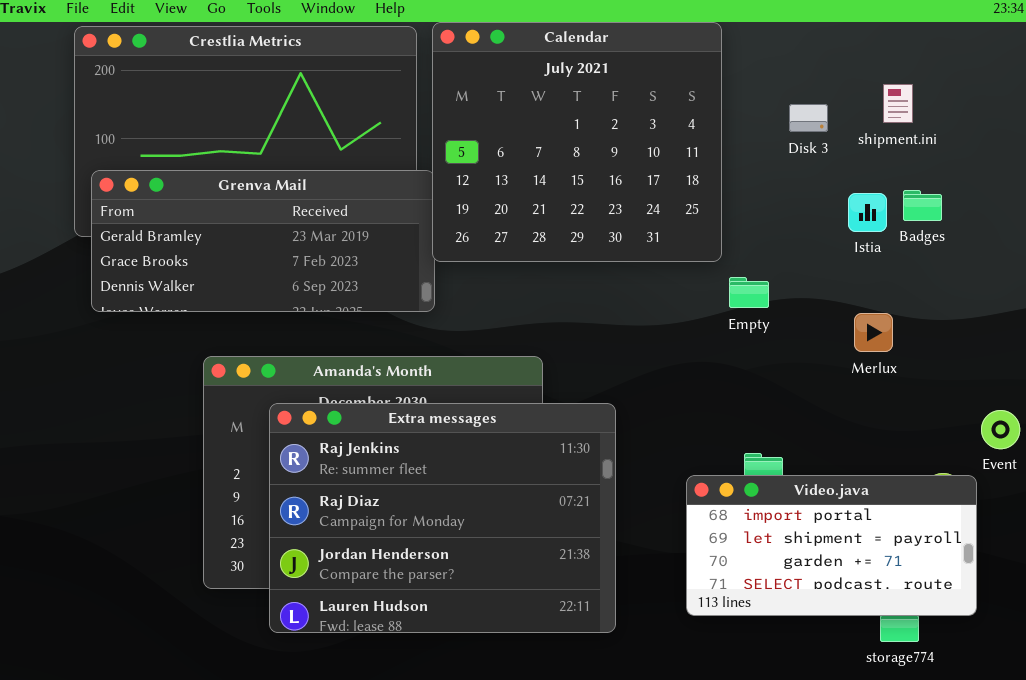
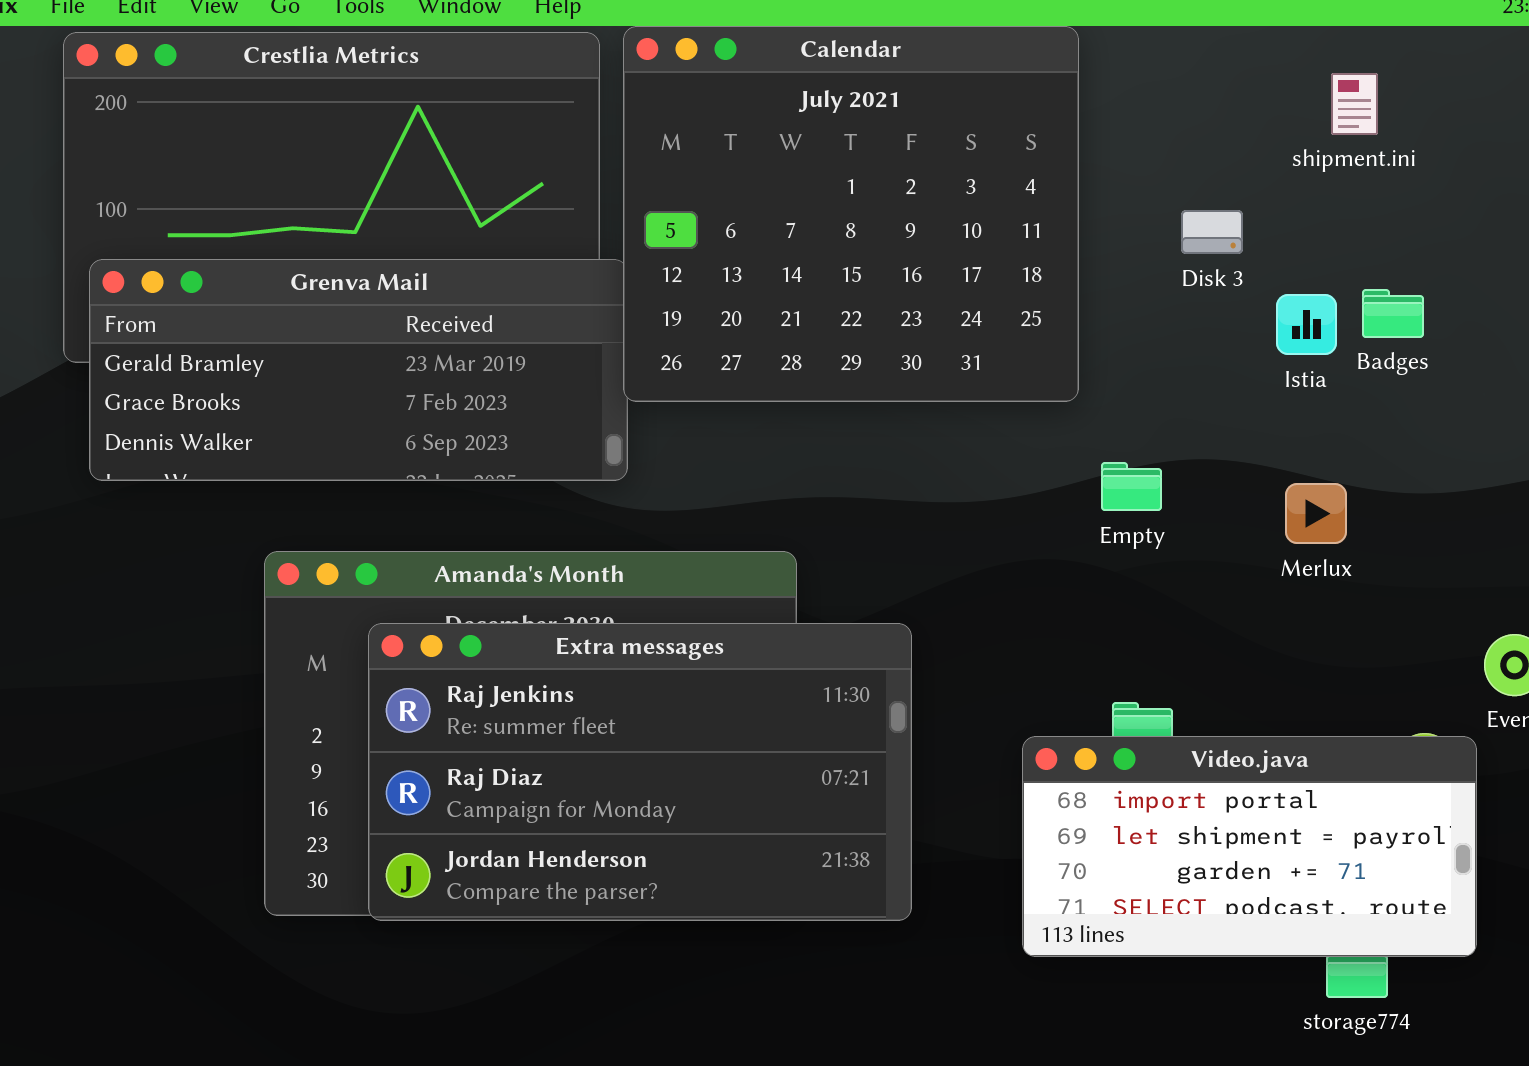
shipment.ini: [883,84,913,123] -> [1331,73,1378,135], moved
Disk 3: [789,104,828,132] -> [1181,210,1243,254], moved
Empty: [729,277,769,308] -> [1101,462,1162,511], moved
Extra messages: [269,403,616,633] -> [368,623,912,921], resized

